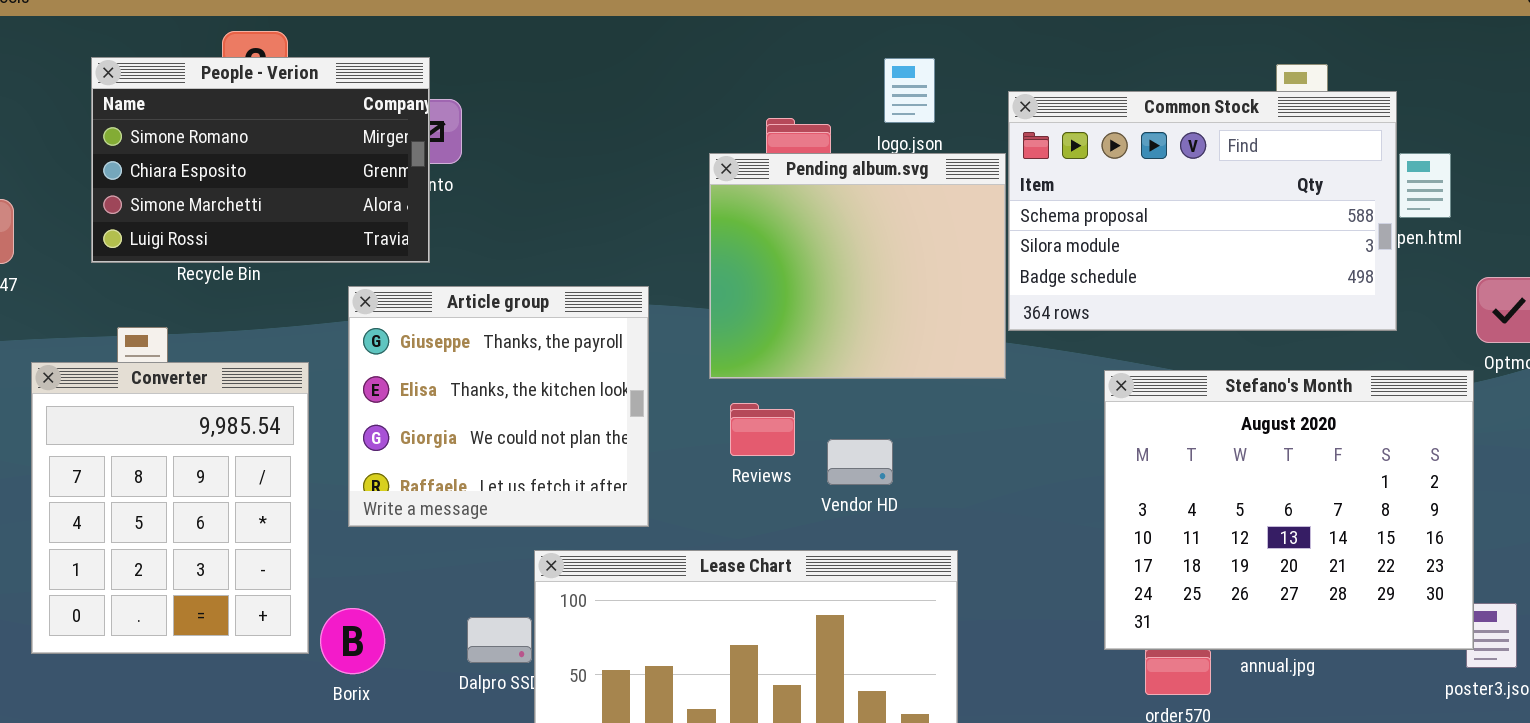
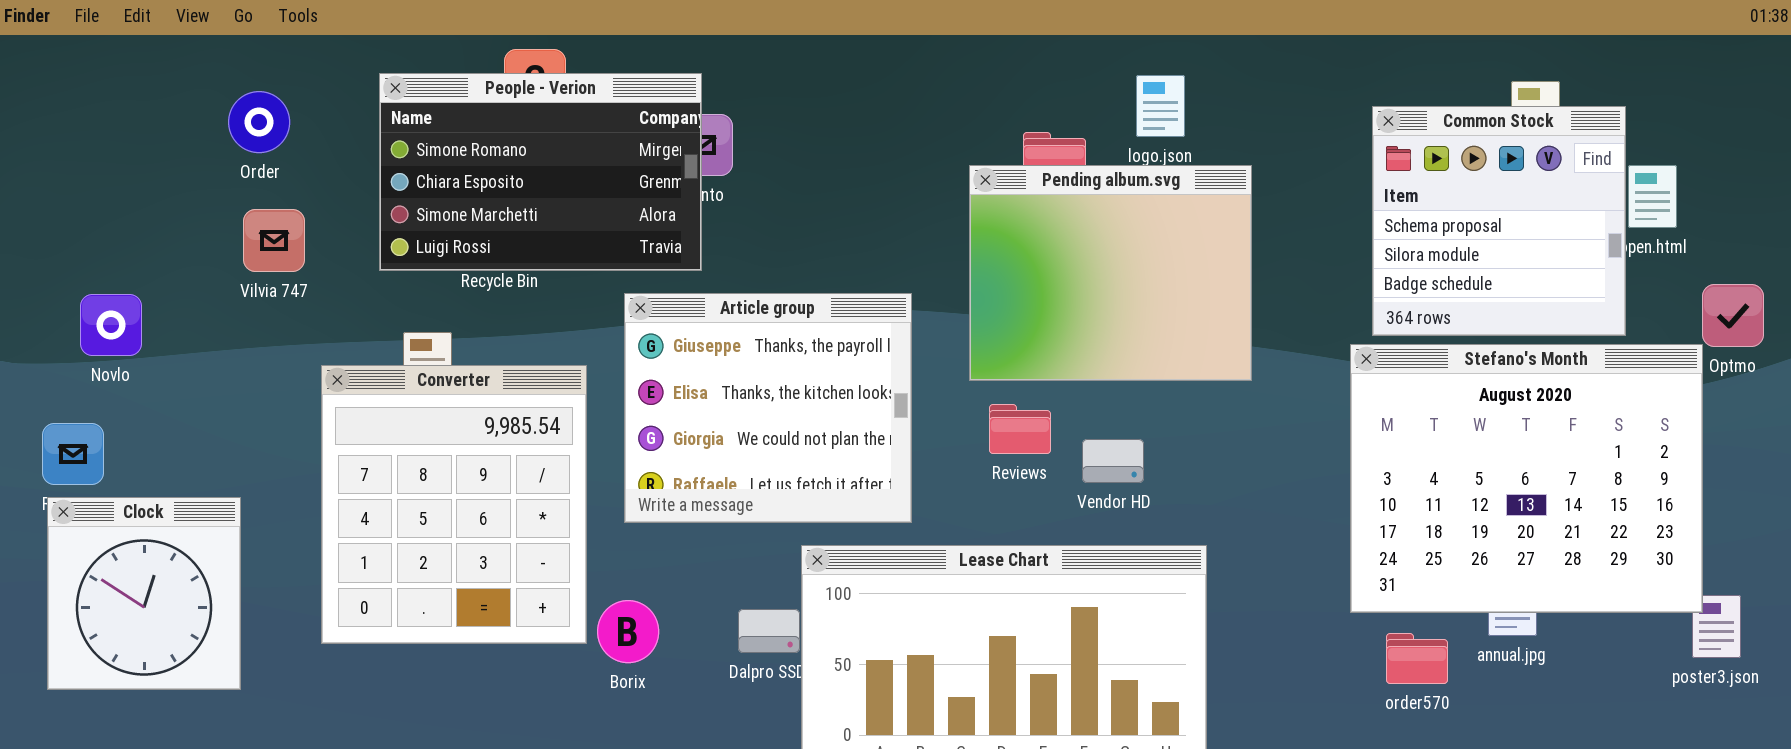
Common Stock: [1008,91,1397,331] -> [1372,106,1626,336], resized
Stefano's Month: [1104,370,1474,650] -> [1350,344,1703,613], moved

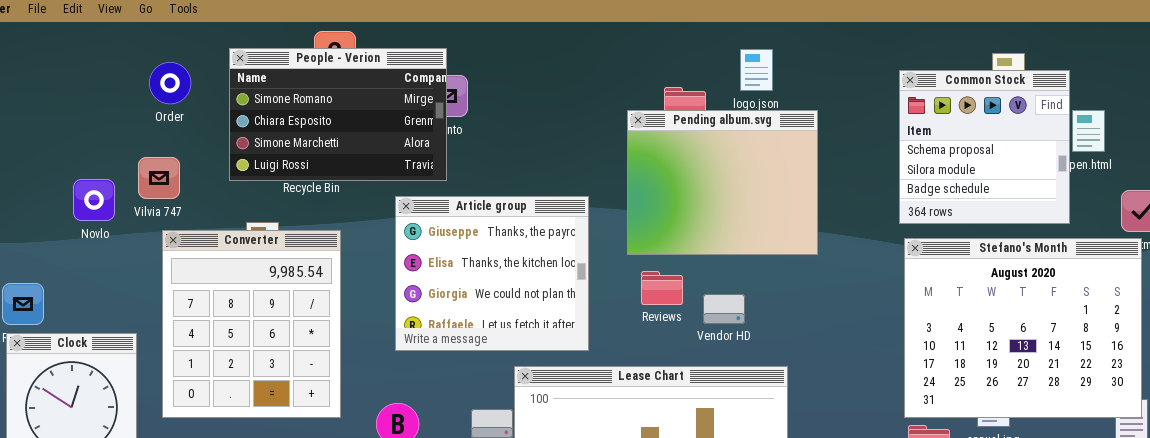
Order: [228,91,290,153] -> [149,62,191,104], moved
Vilvia 747: [243,209,305,272] -> [138,157,180,199], moved
Novlo: [80,294,142,356] -> [73,179,115,221], moved
Stefano's Month: [1350,344,1703,613] -> [904,238,1142,418], moved
Converter: [321,365,587,644] -> [162,230,341,418], moved

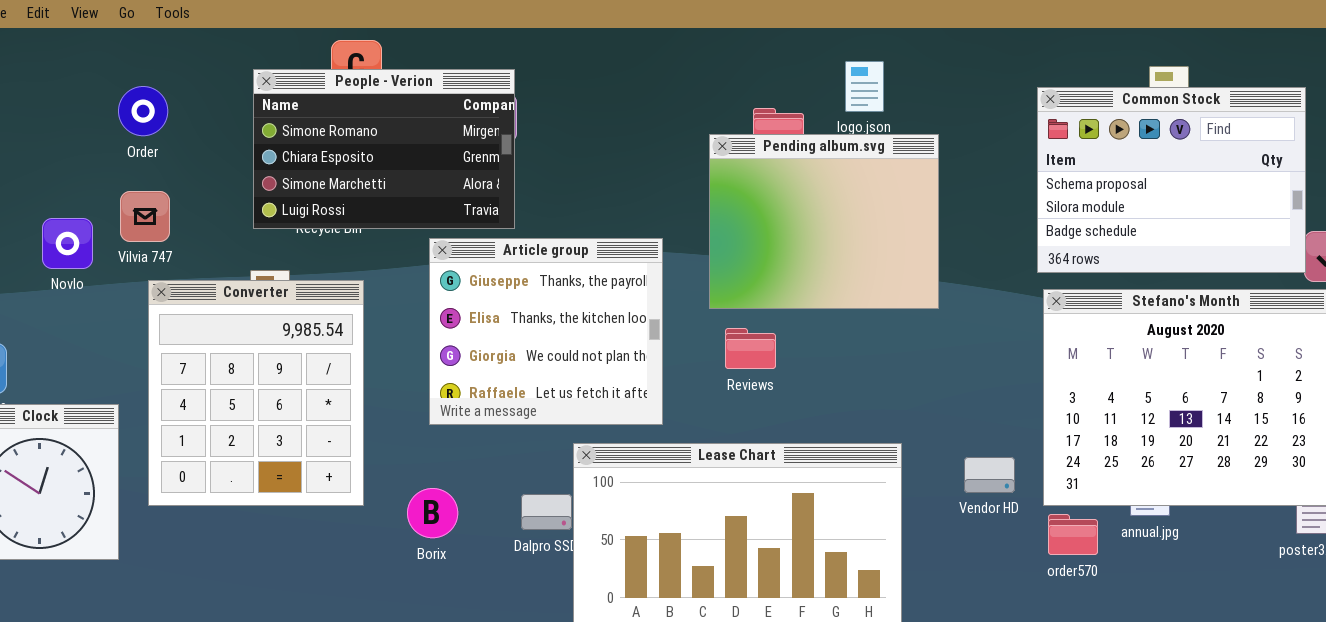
People - Verion: [229,48,447,181] -> [253,69,515,229], moved
Order: [149,62,191,104] -> [118,86,168,136], moved
Common Stock: [899,70,1070,224] -> [1037,87,1306,273], resized
Vendor HD: [703,294,745,324] -> [964,457,1015,493], moved

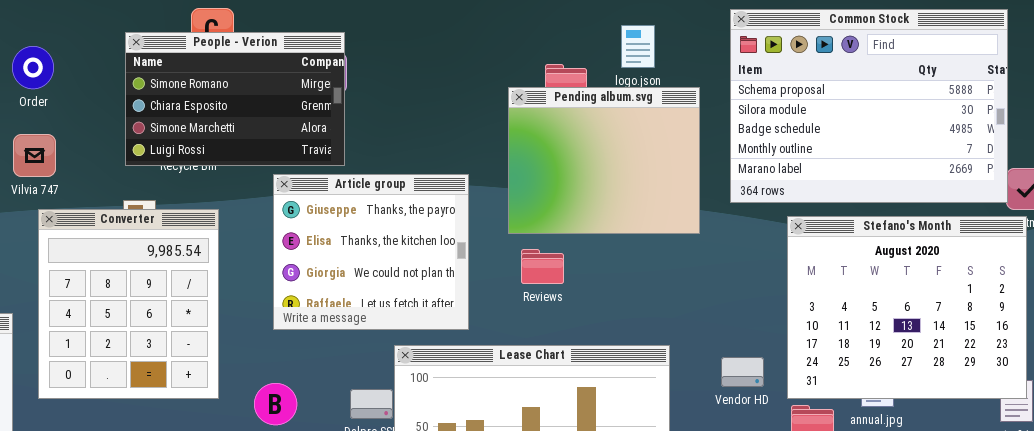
Common Stock: [1037,87,1306,273] -> [730,9,1008,203], resized

